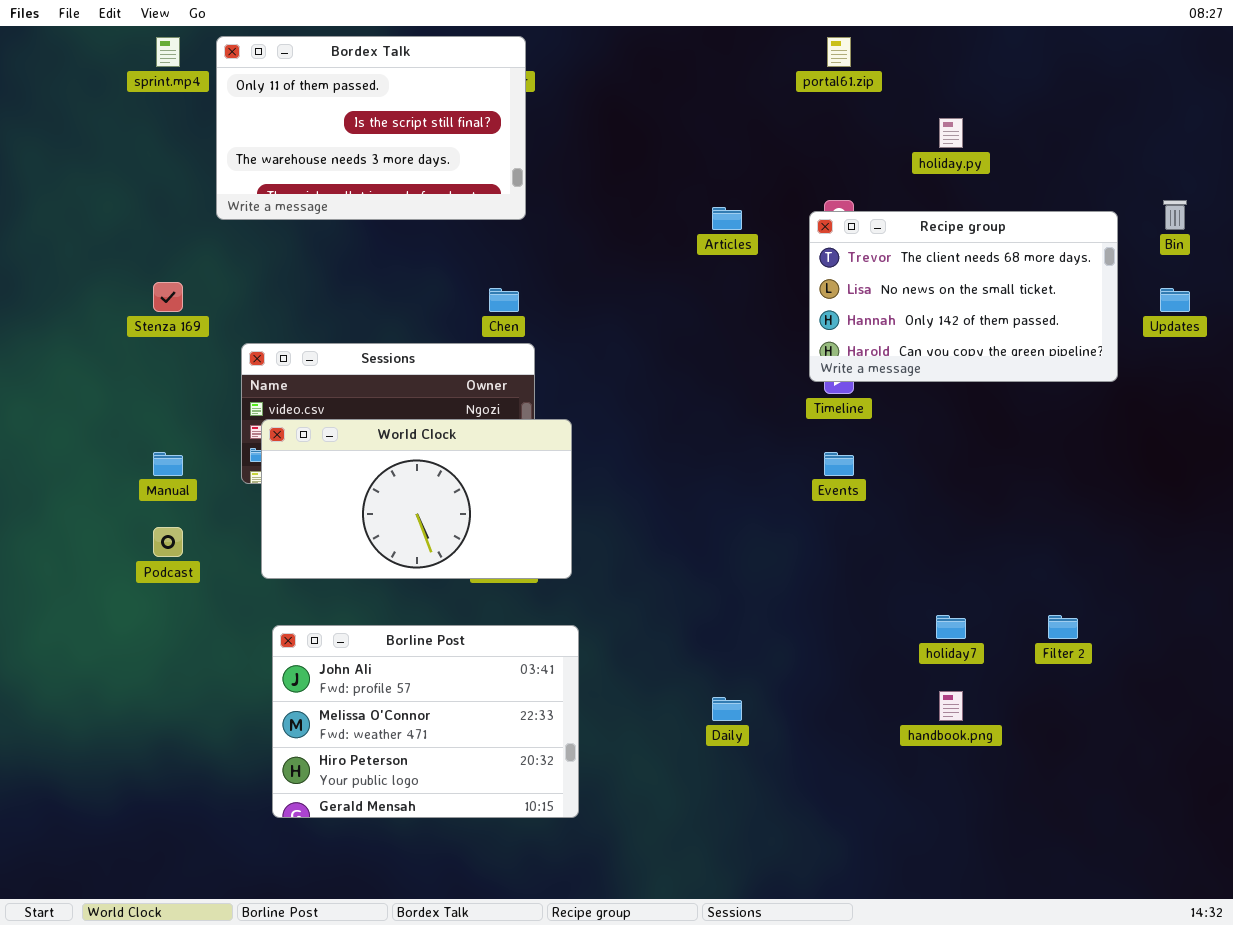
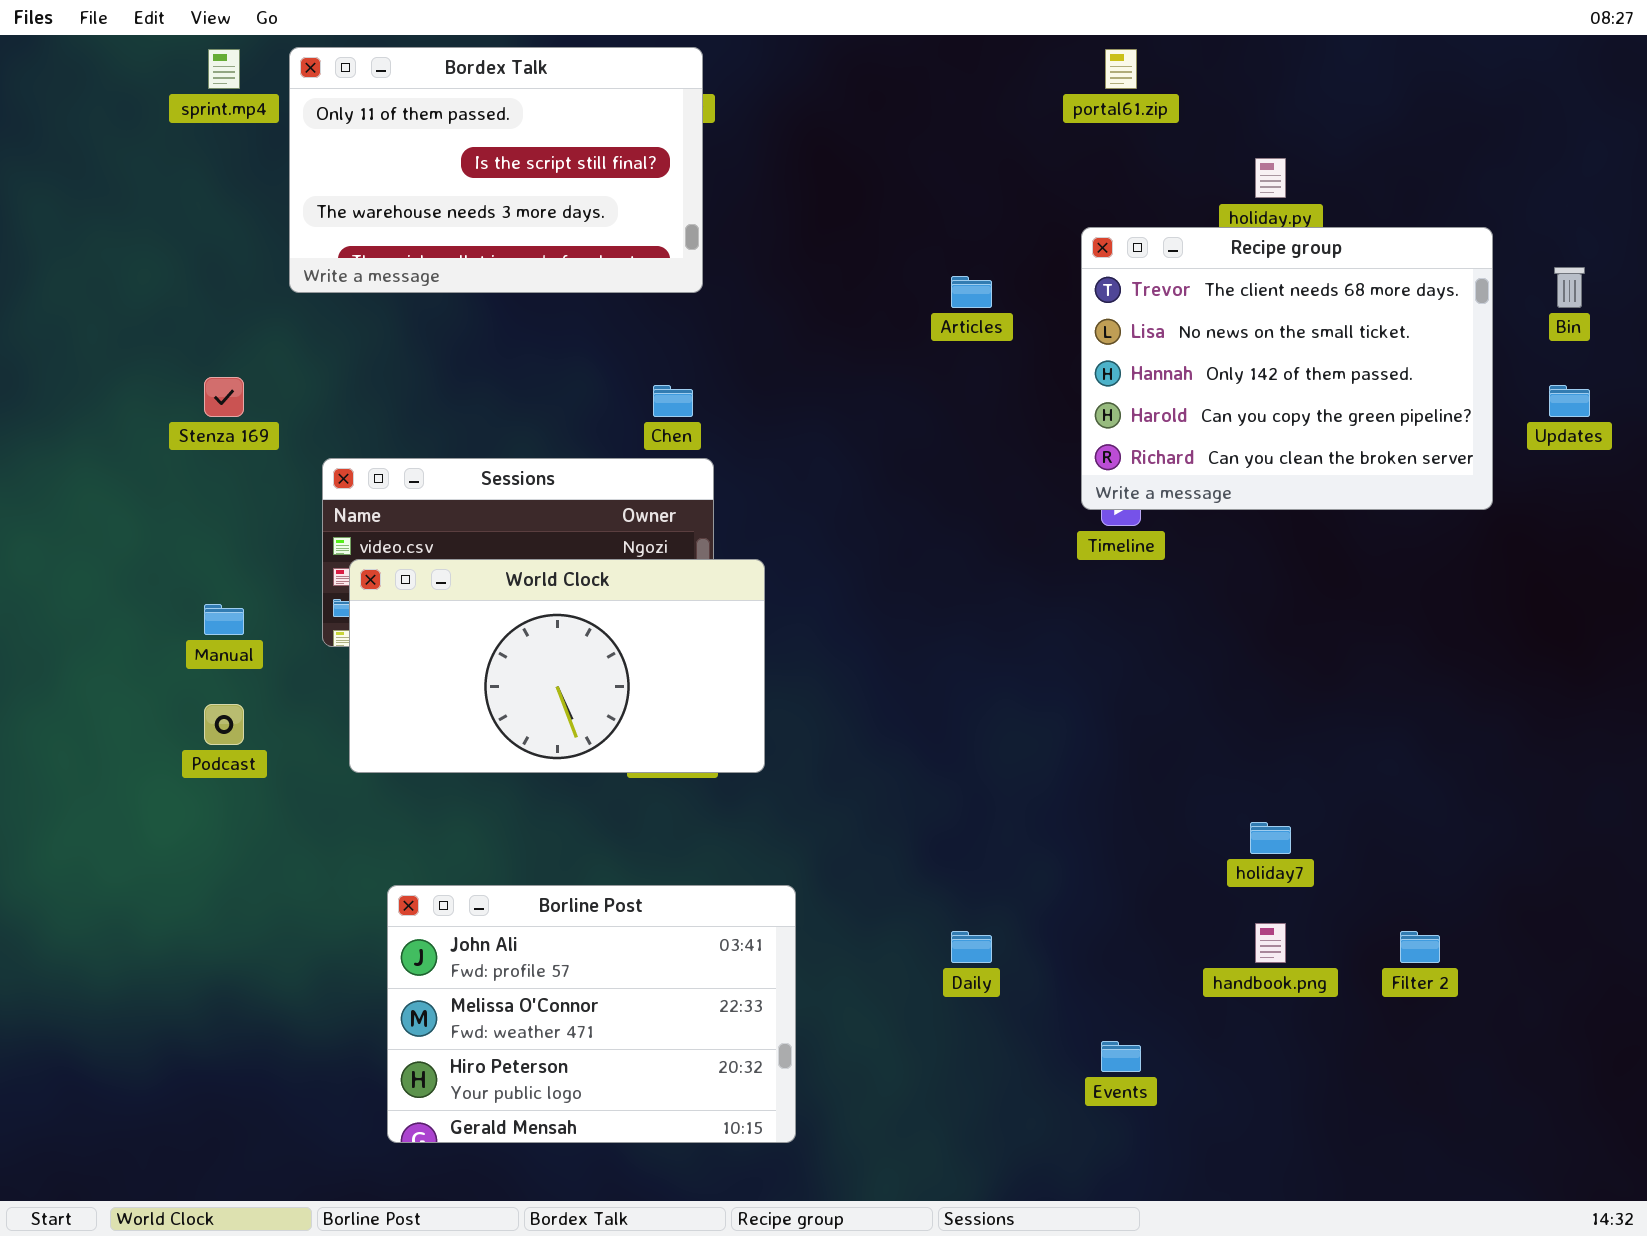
Recipe group: [809,211,1118,382] -> [1081,227,1493,510], resized
Events: [824,452,854,476] -> [1101,1041,1141,1072], moved
Filter 2: [1048,615,1078,639] -> [1400,931,1440,963], moved
Borline Post: [272,625,579,818] -> [387,885,796,1143], moved

